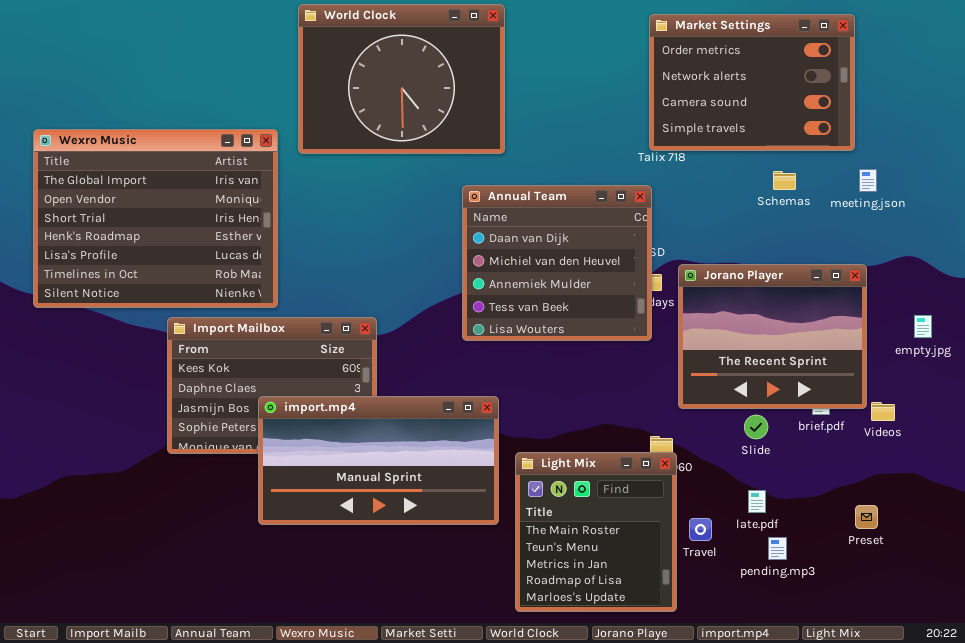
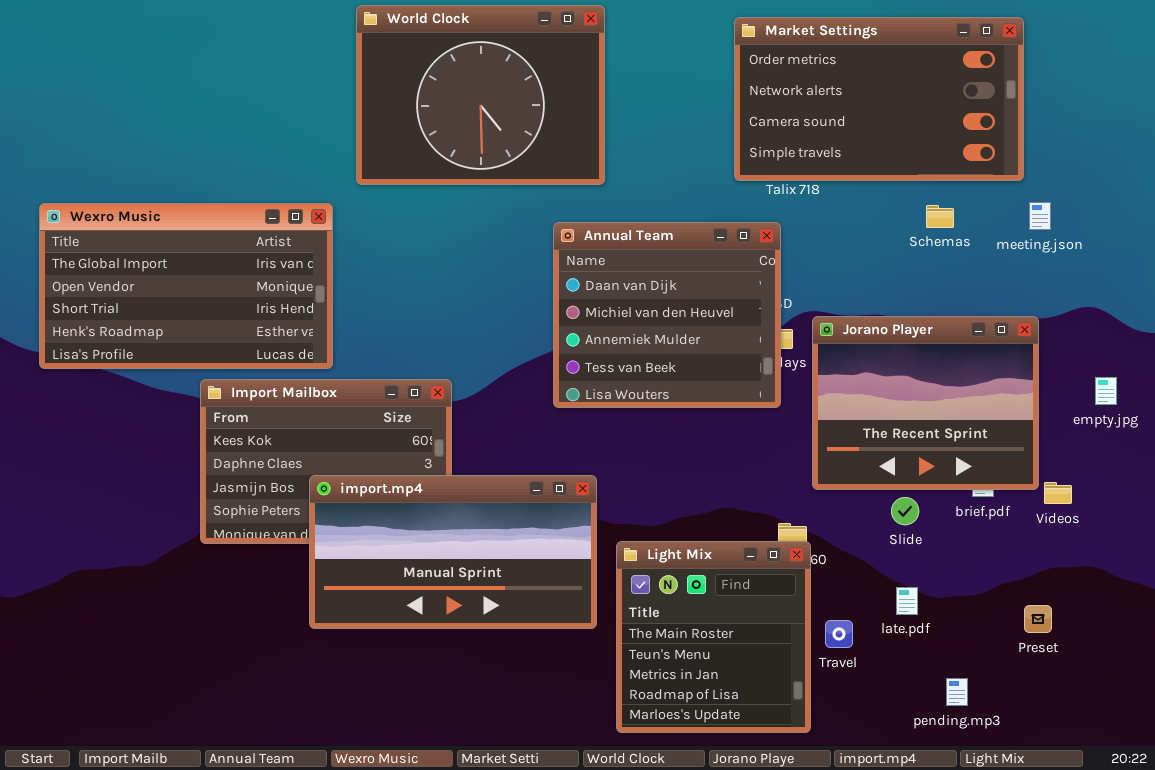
Market Settings: [649,14,855,151] -> [734,17,1024,181], resized
Wexro Music: [33,129,278,308] -> [39,203,333,369], resized
pending.mp3: [768,537,787,560] -> [946,678,968,706], moved

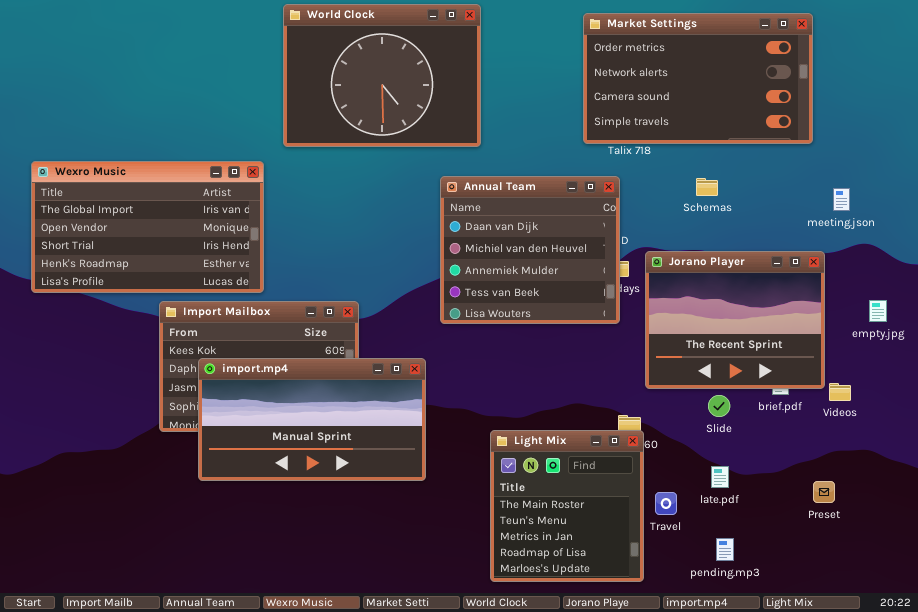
meeting.json: [1029,202,1051,230] -> [833,188,850,211], moved
Schemas: [926,205,954,228] -> [696,178,718,196], moved
import.mp4: [309,475,597,629] -> [198,358,426,481], moved
pending.mp3: [946,678,968,706] -> [716,538,734,561], moved

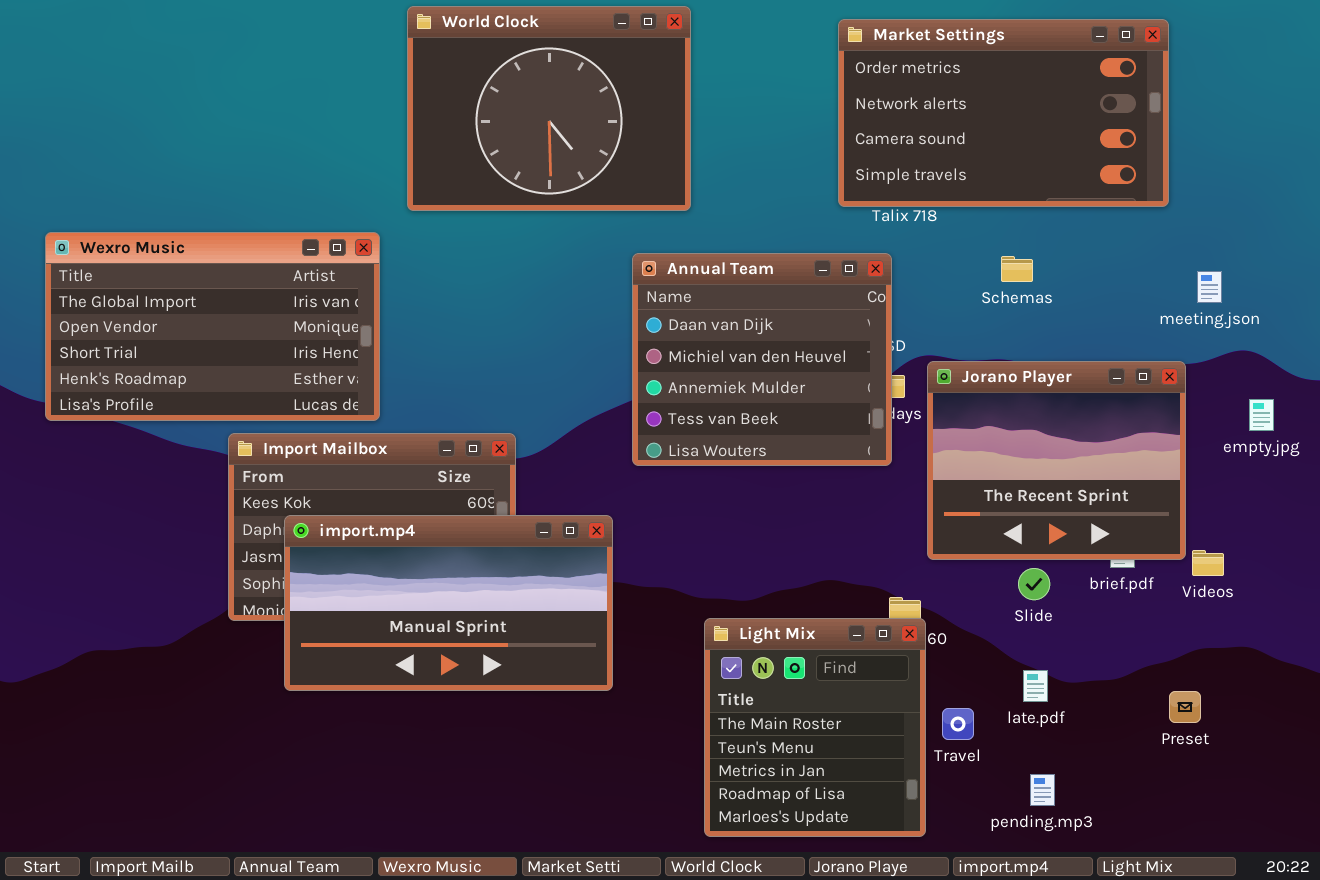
empty.jpg: [869,300,887,322] -> [1249,399,1274,431], moved

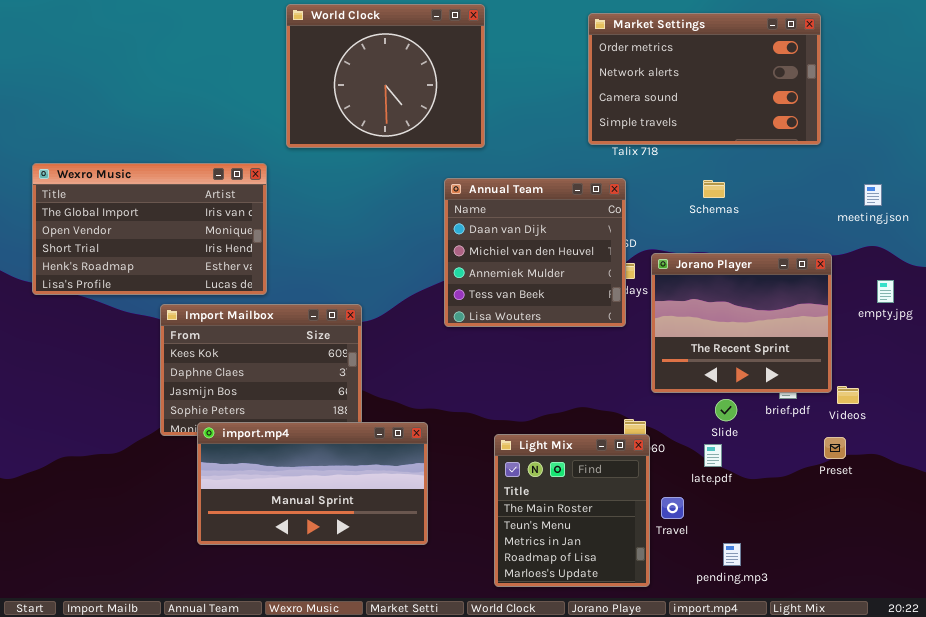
meeting.json: [1197,271,1222,303] -> [864,184,882,206], moved
import.mp4: [284,515,613,691] -> [197,422,428,545], moved
late.pdf: [1023,670,1048,702] -> [704,444,722,467], moved
Preset: [1169,691,1201,723] -> [824,437,846,459], moved

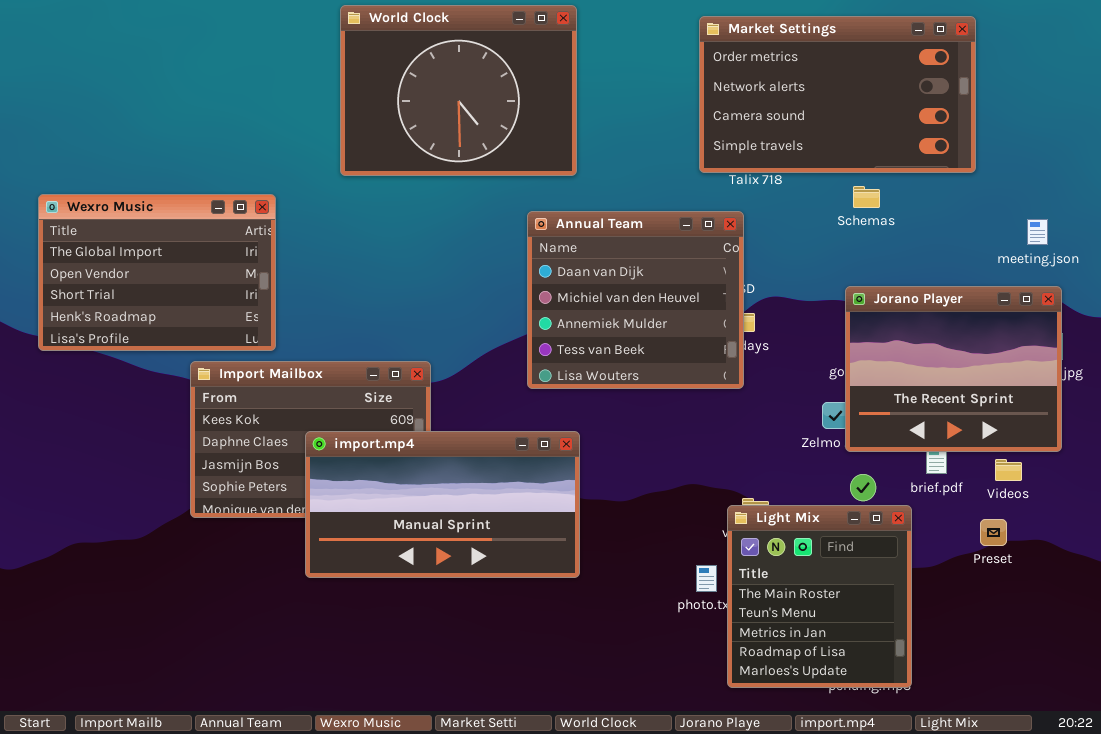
Wexro Music: [32,163,267,295] -> [38,194,276,351], resized
Schemas: [703,180,725,198] -> [853,186,880,208], moved
Jorano Player: [651,253,832,393] -> [845,286,1062,452], moved
import.mp4: [197,422,428,545] -> [305,431,580,578], moved
Light Mix: [494,434,650,587] -> [727,505,912,688], moved

